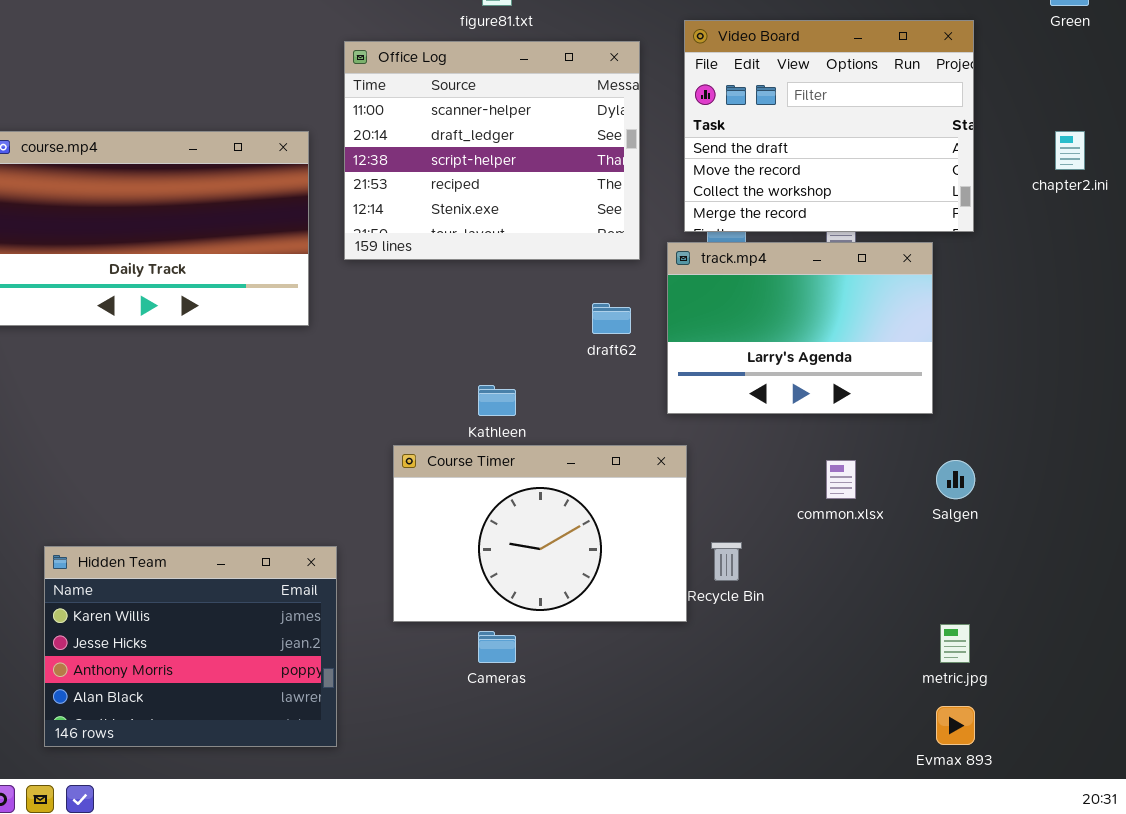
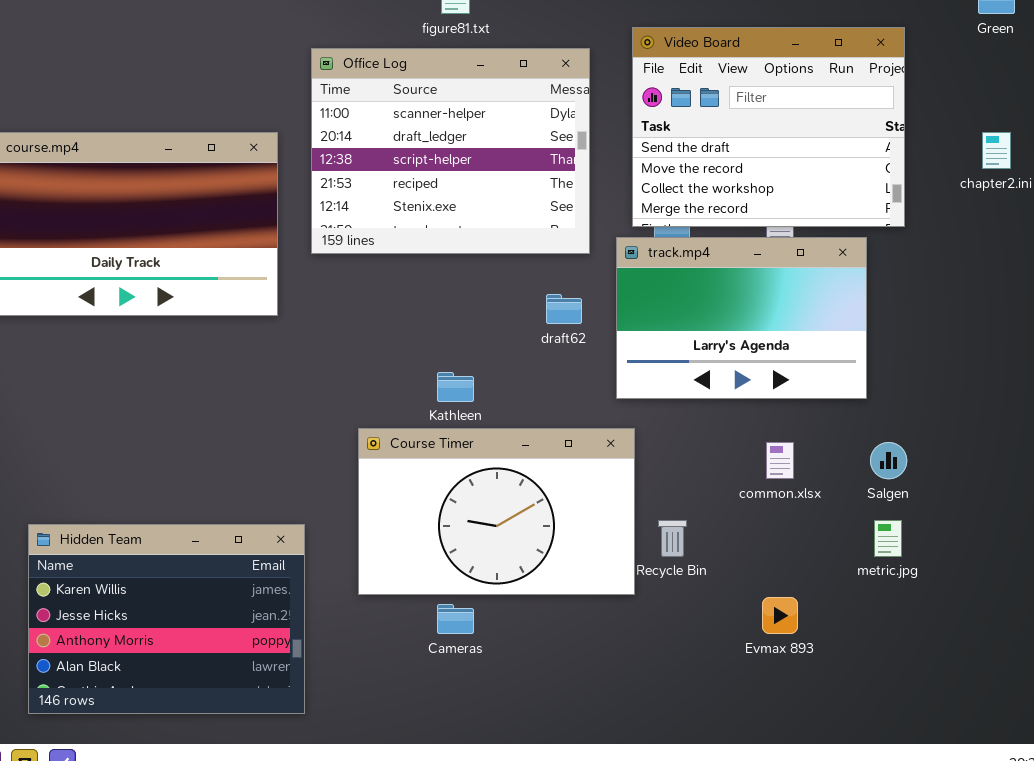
metric.jpg: [940,624,970,663] -> [874,520,902,557], moved
Evmax 893: [936,706,975,745] -> [762,597,798,634], moved

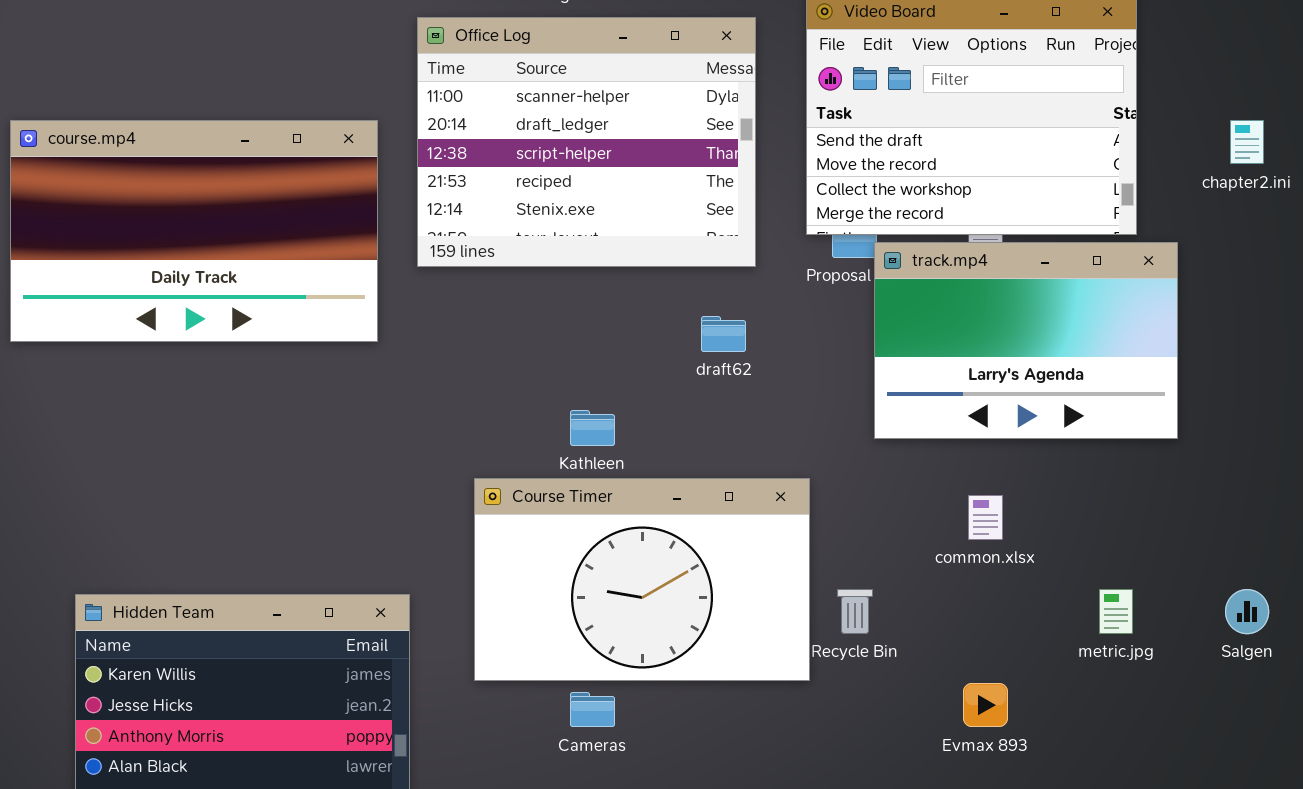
track.mp4: [616,237,867,399] -> [874,242,1178,439], moved
Salgen: [870,442,907,479] -> [1225,589,1269,634], moved

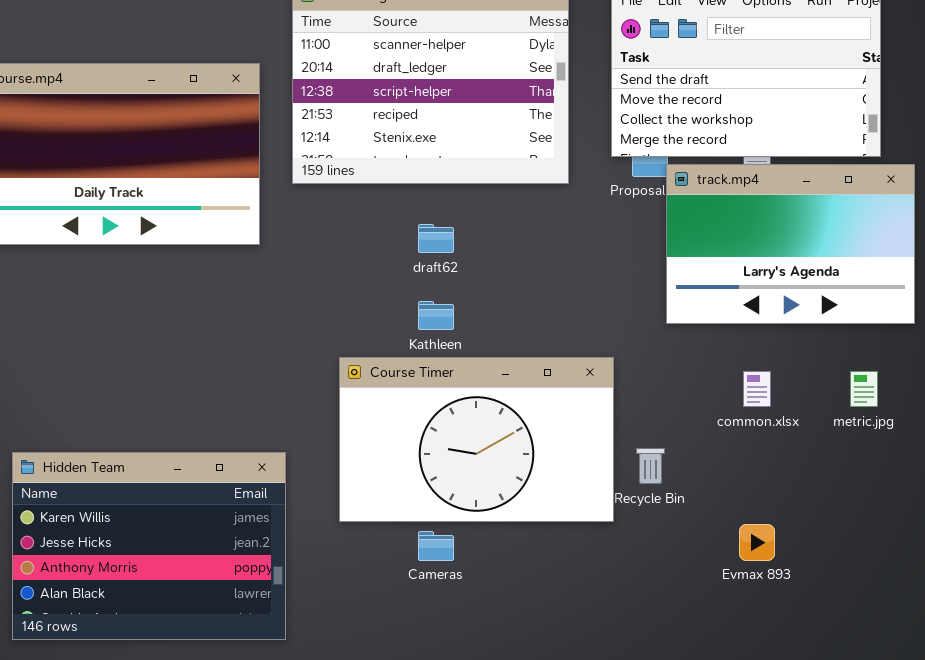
draft62: [701,316,746,352] -> [418,224,454,253], moved
metric.jpg: [1099,589,1133,634] -> [850,371,878,407], moved

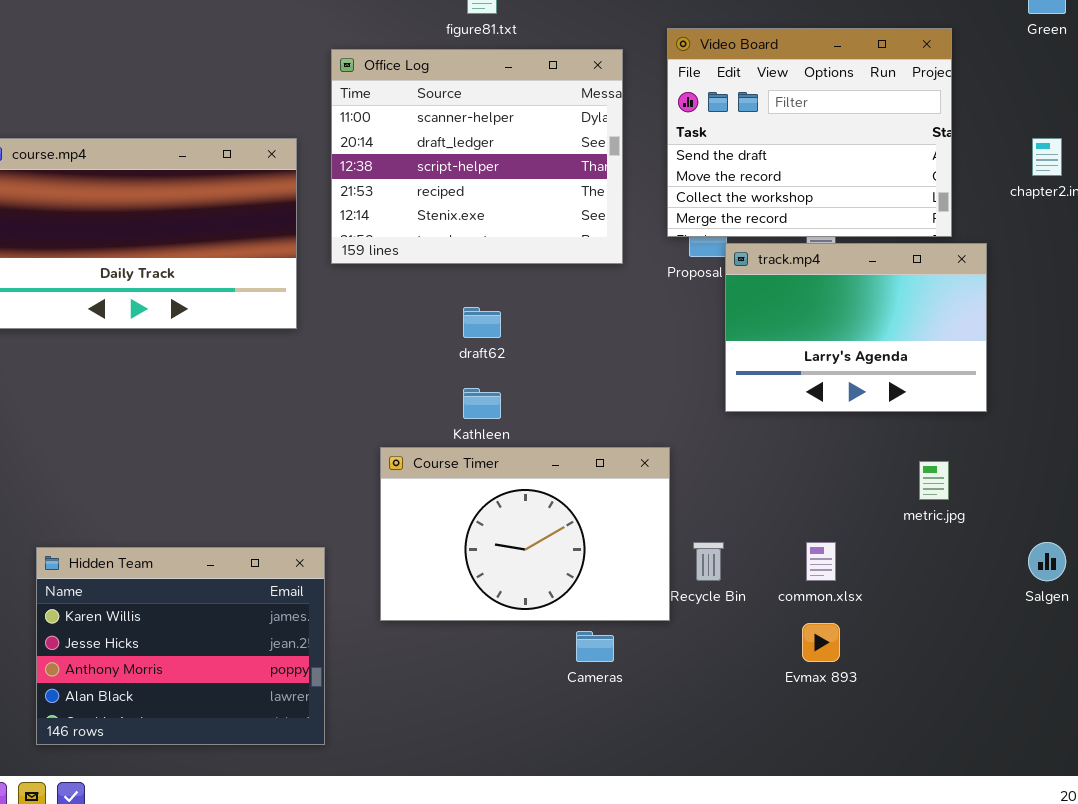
common.xlsx: [743,371,771,407] -> [806,542,836,581], moved
Cameras: [418,531,454,561] -> [576,631,614,662], moved

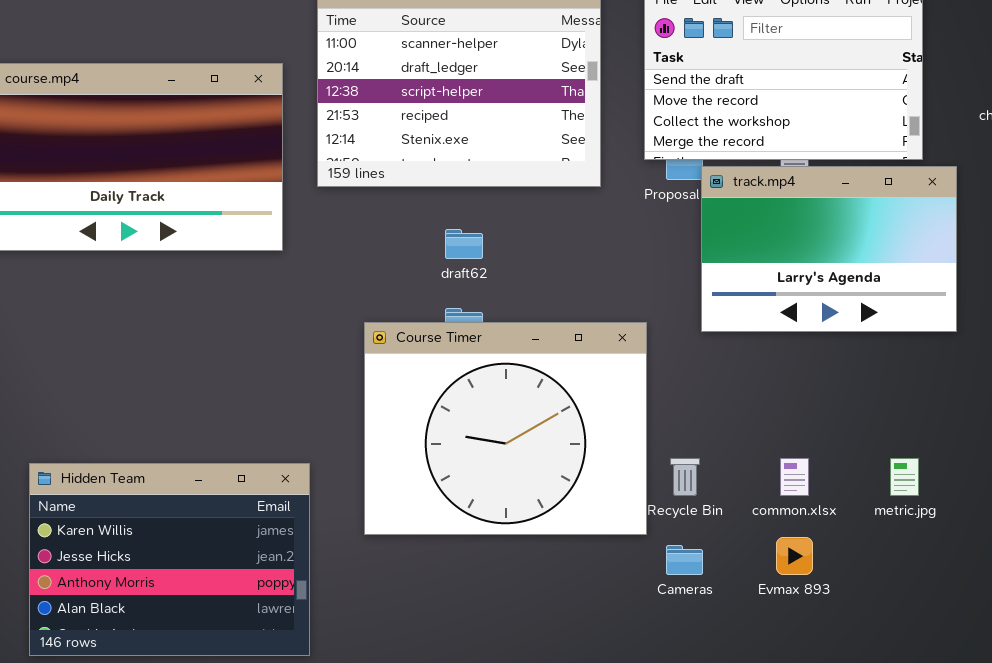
Course Timer: [380,447,670,621] -> [364,322,647,535], resized
metric.jpg: [919,461,949,500] -> [890,458,919,496], moved
Cameras: [576,631,614,662] -> [666,545,703,575], moved

